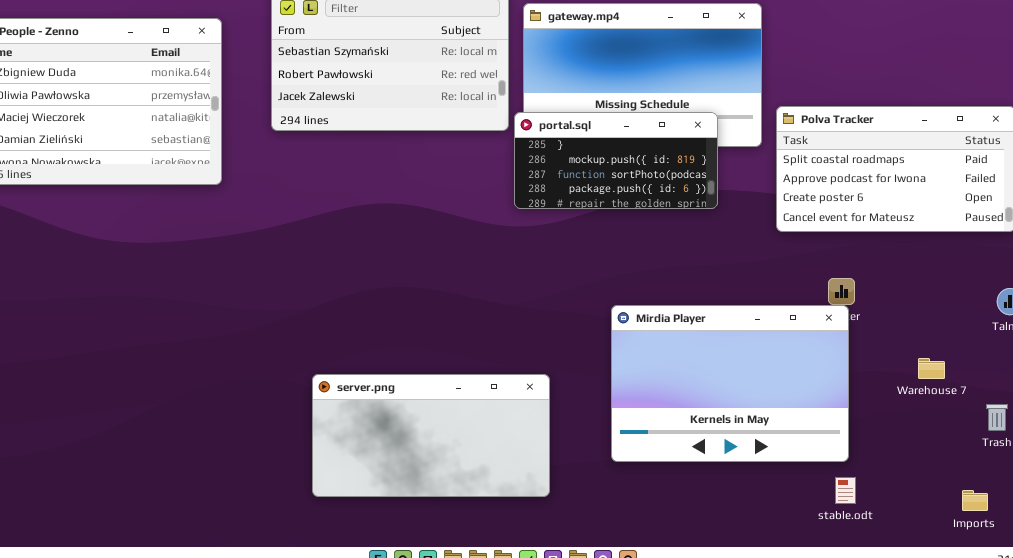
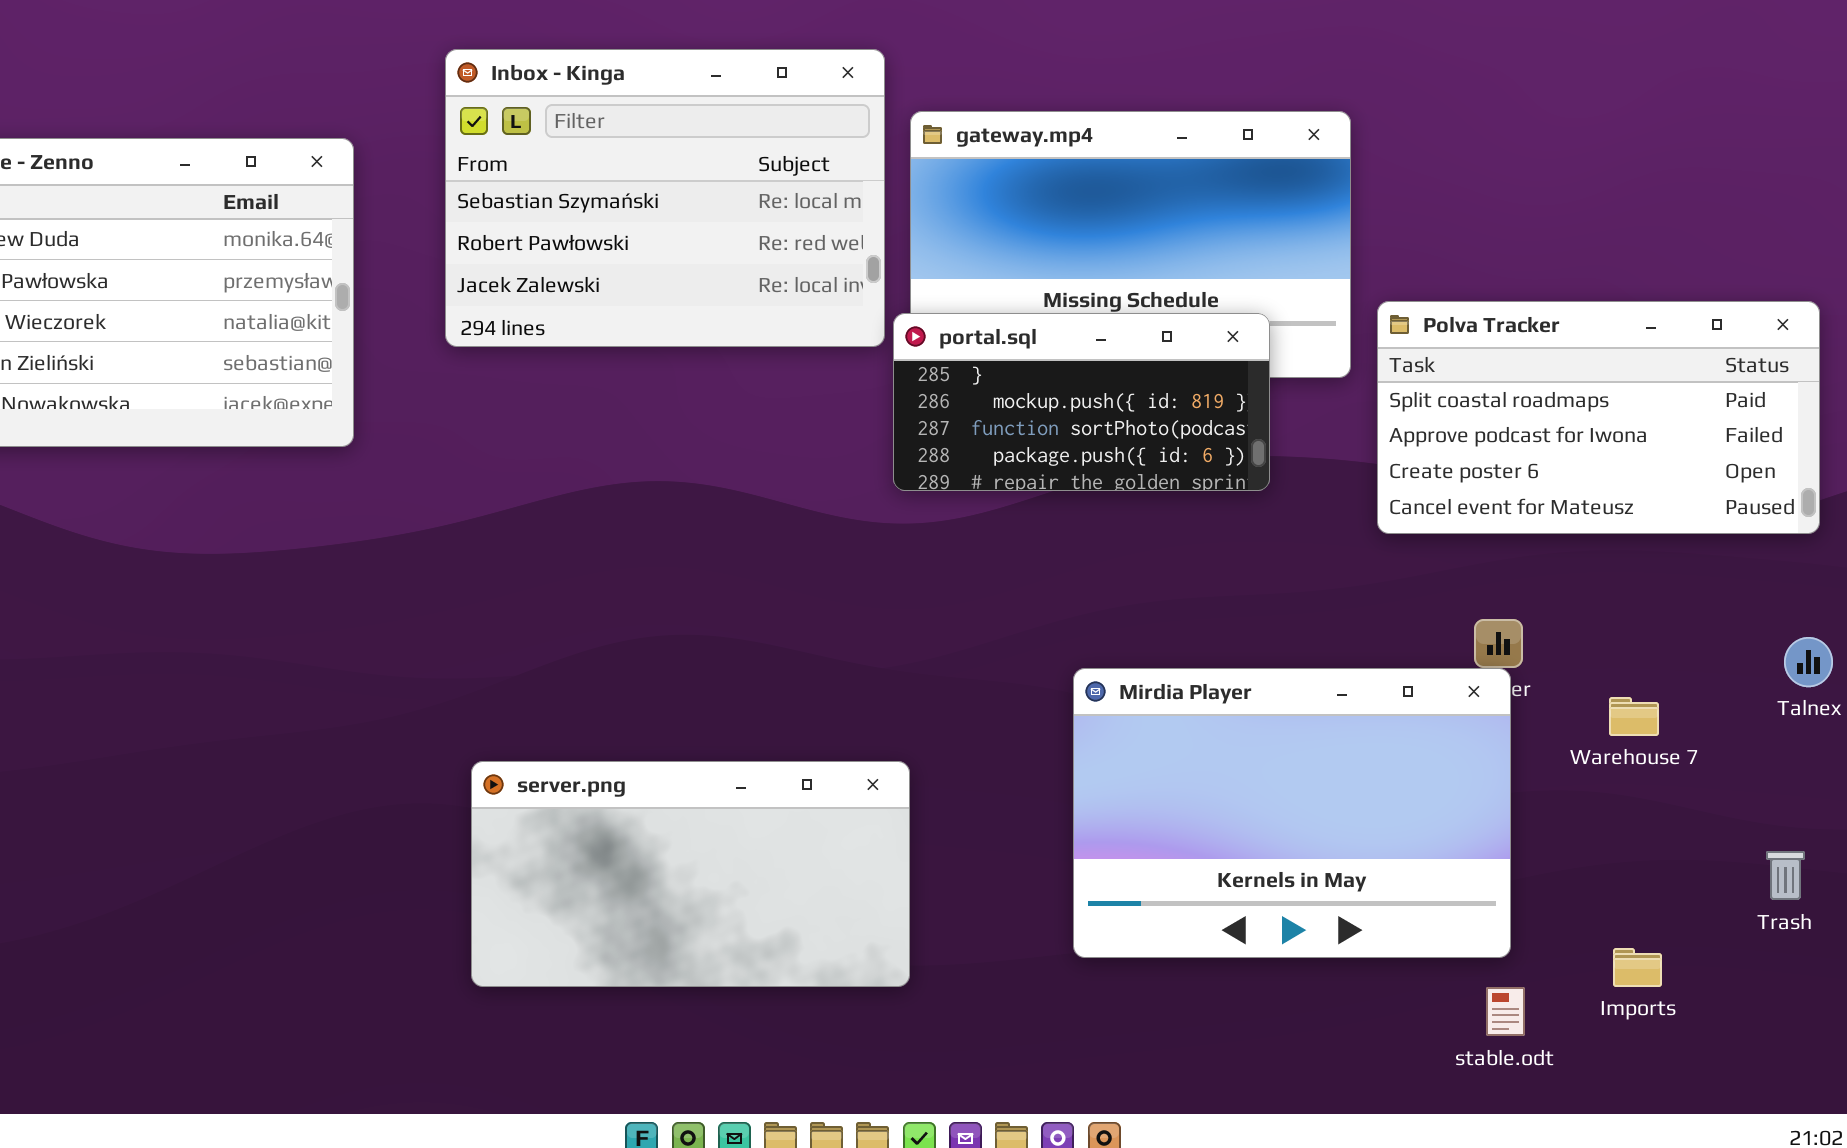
Warehouse 7: [918,358,945,379] -> [1609,697,1659,736], moved
server.png: [312,374,550,497] -> [471,761,910,987], moved
Imports: [962,490,988,511] -> [1613,948,1662,987], moved

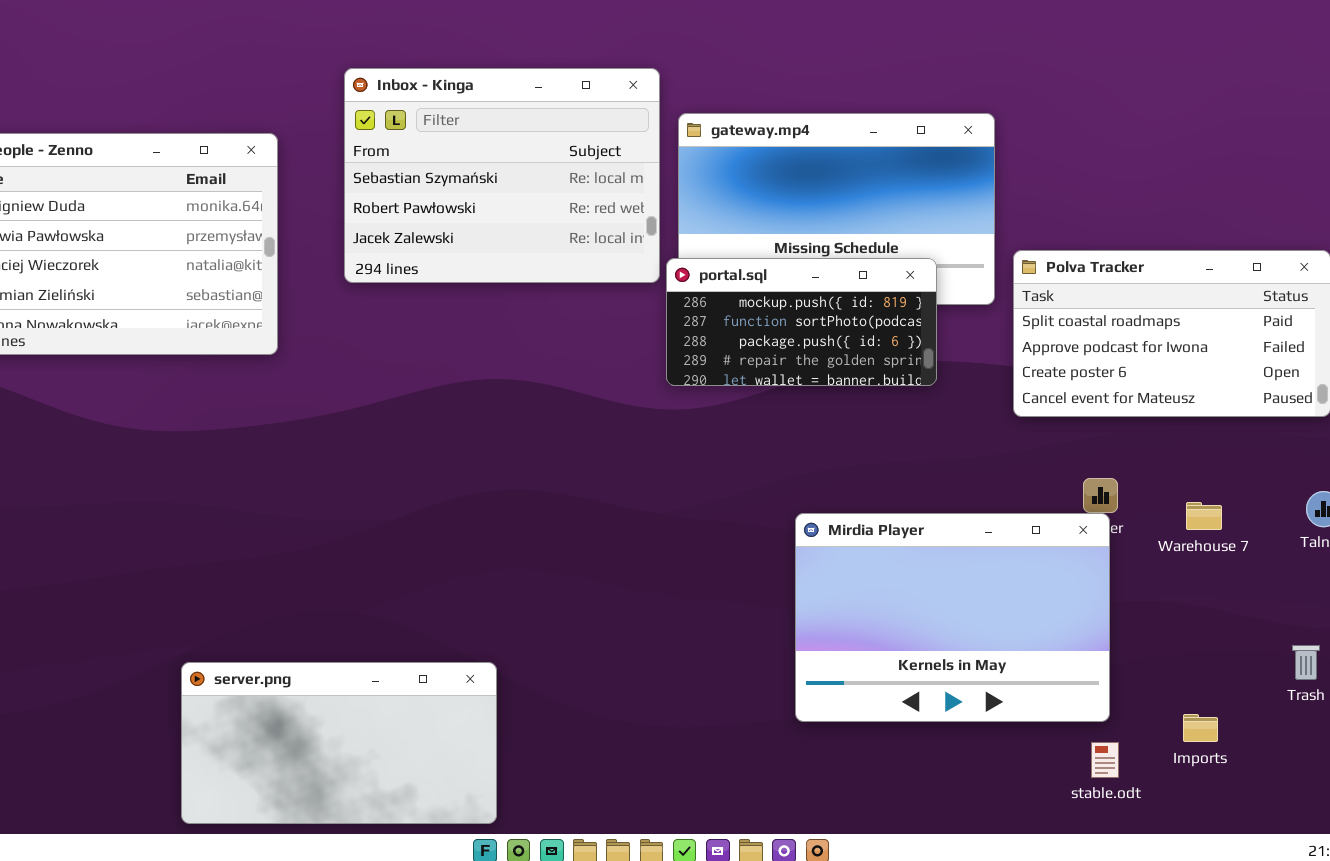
portal.sql: [893,313,1270,491] -> [666,258,937,386], scrolled down 1 row
Warehouse 7: [1609,697,1659,736] -> [1186,502,1222,530], moved
server.png: [471,761,910,987] -> [181,662,497,824], moved

